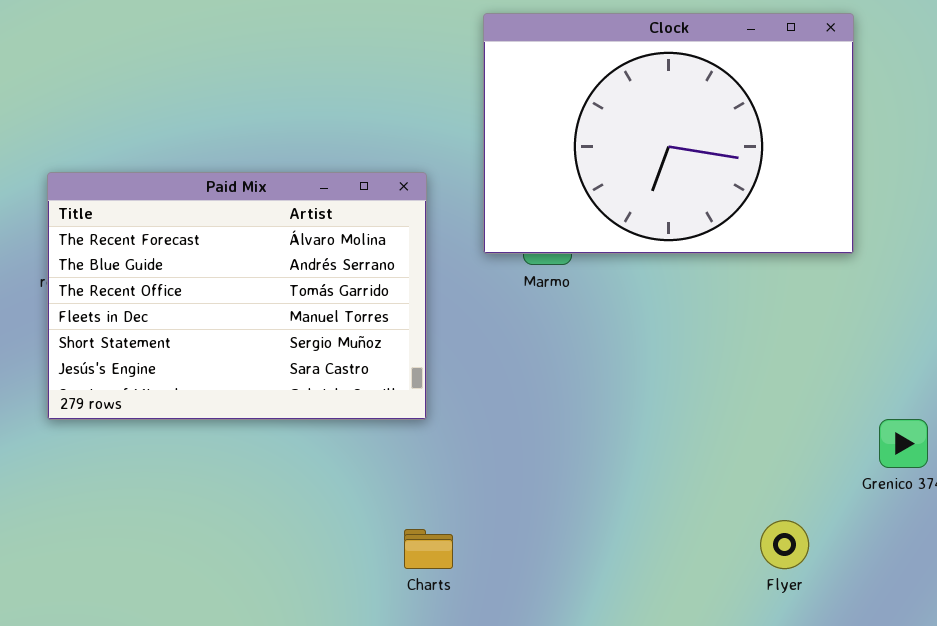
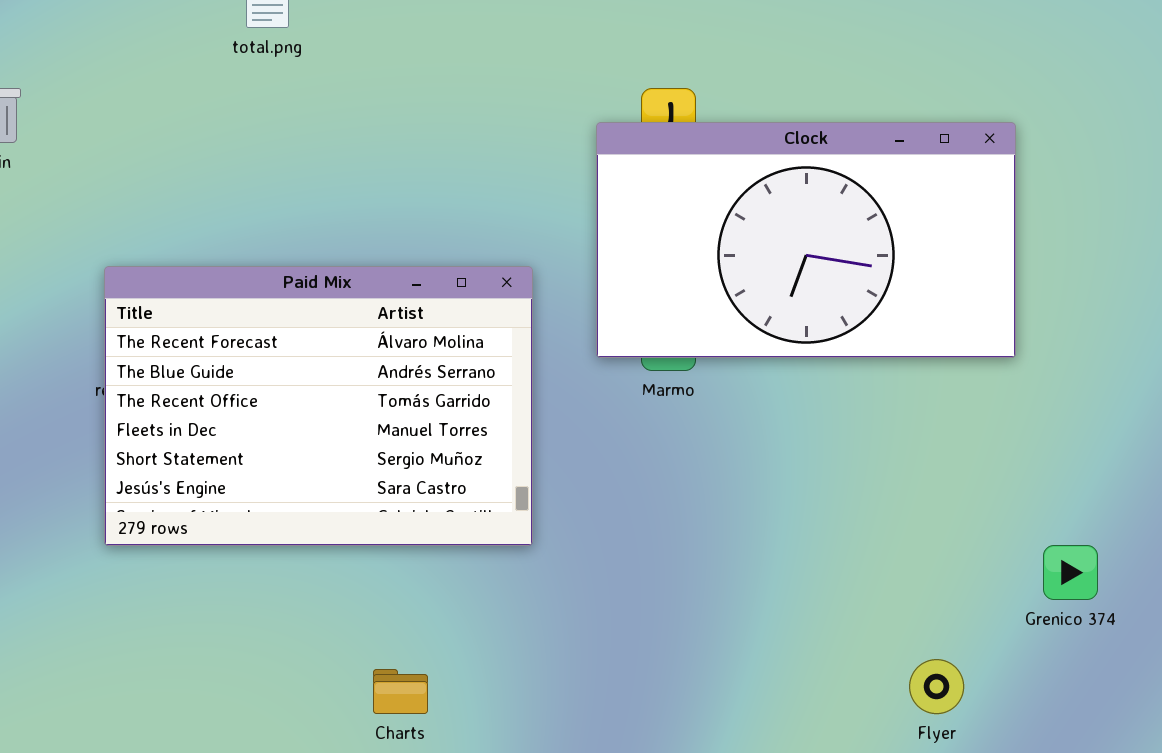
Clock: [483,13,854,254] -> [596,122,1016,358], resized
Charts: [404,529,453,569] -> [373,669,428,714], moved

